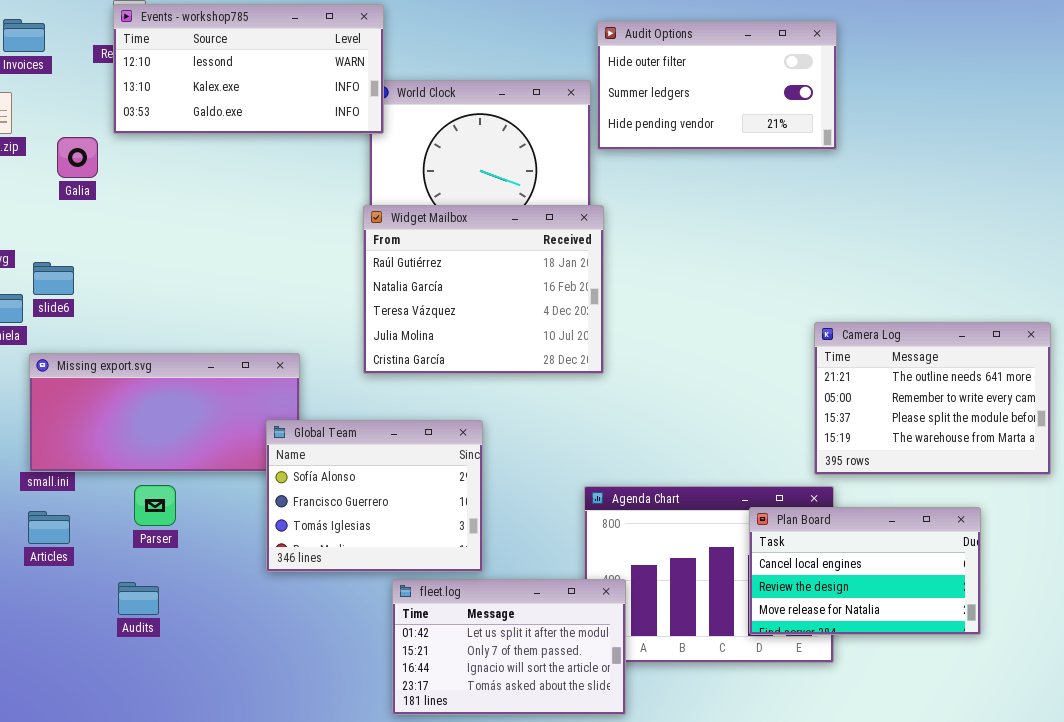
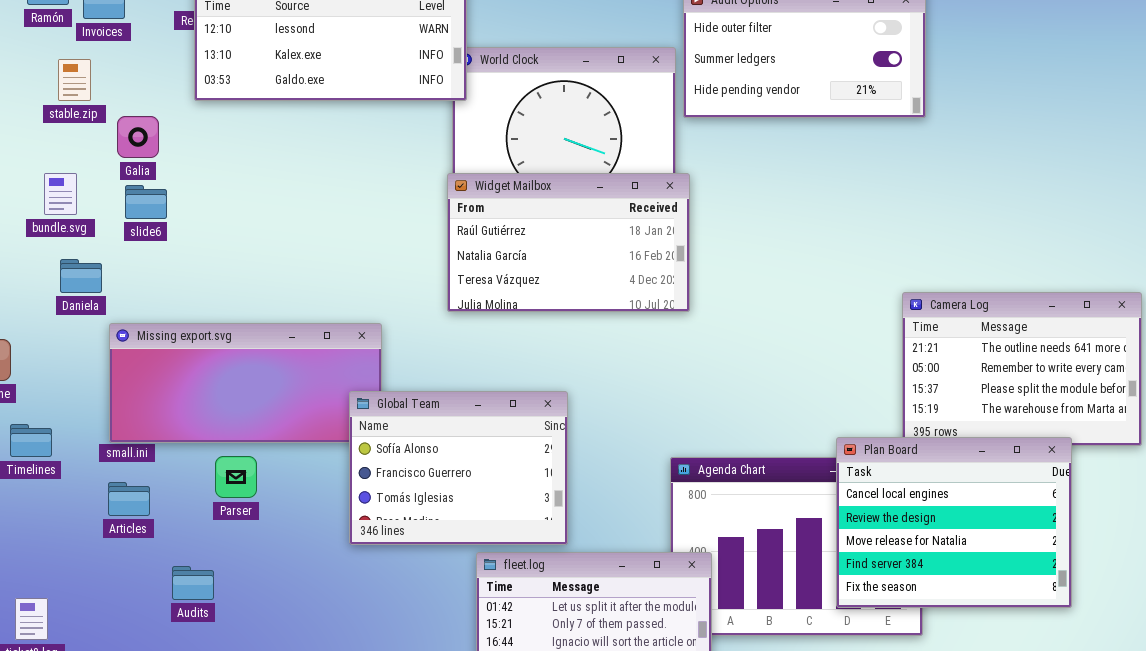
Galia: [57,137,98,178] -> [117,116,159,158], moved
Widget Mailbox: [363,205,604,374] -> [447,173,690,312], resized
slide6: [33,262,74,295] -> [125,185,167,219], moved
Plan Board: [749,507,981,635] -> [836,437,1072,608], resized
Audits: [118,582,159,615] -> [172,566,214,600], moved

